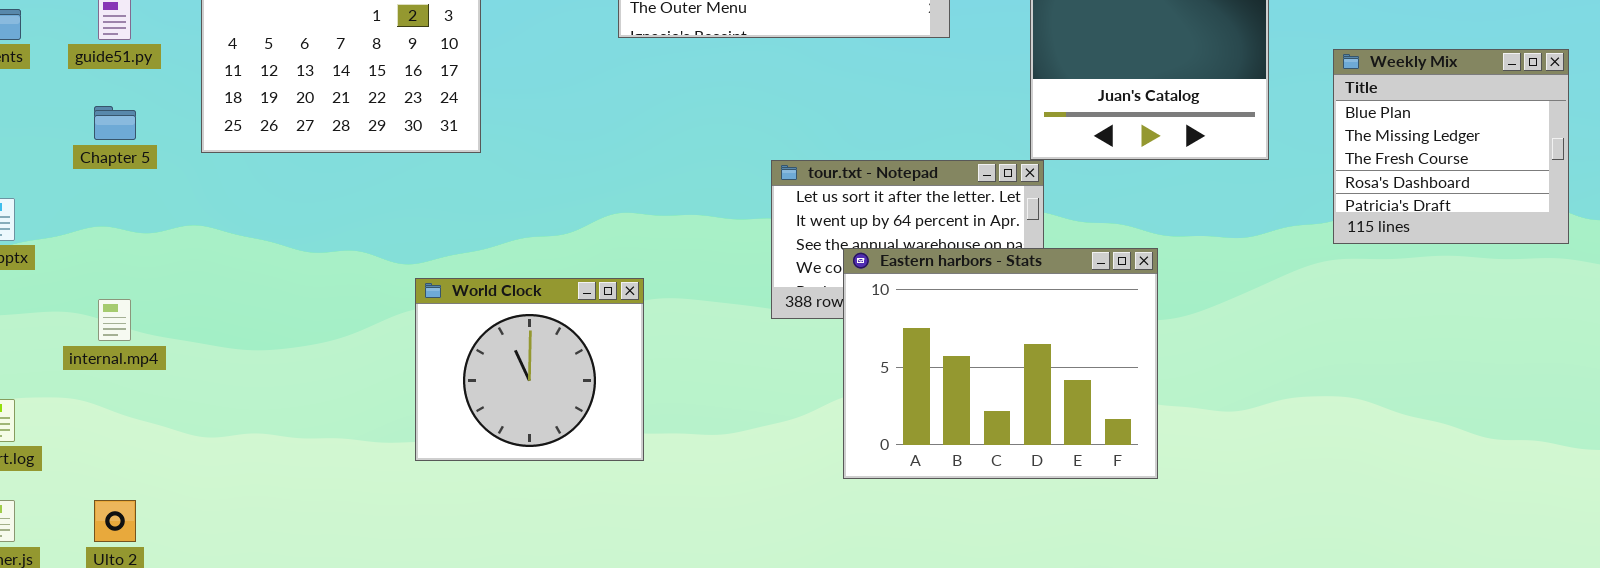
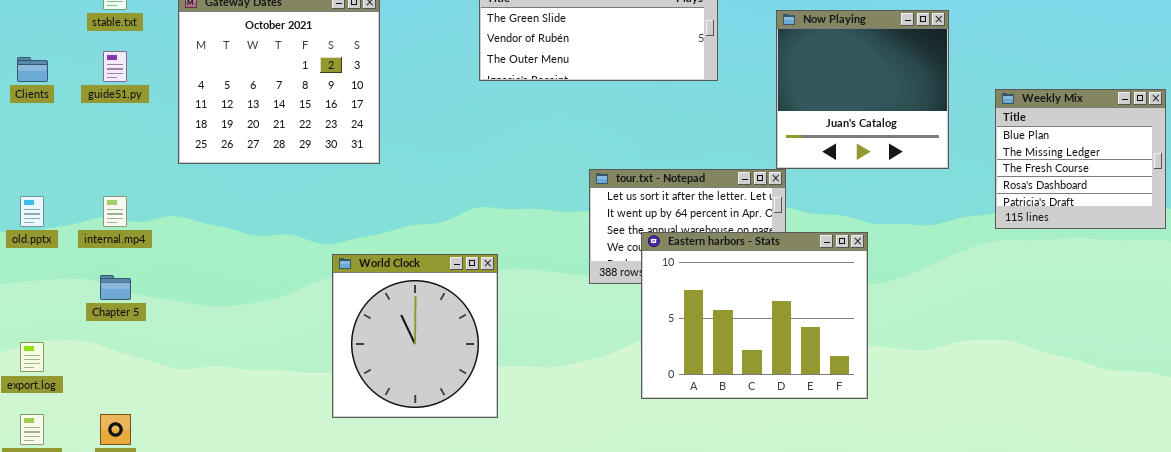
Chapter 5: [94,106,136,140] -> [100,275,131,300], moved
World Clock: [415,278,644,461] -> [332,254,498,418], resized
internal.mp4: [98,299,131,341] -> [103,196,127,227], moved

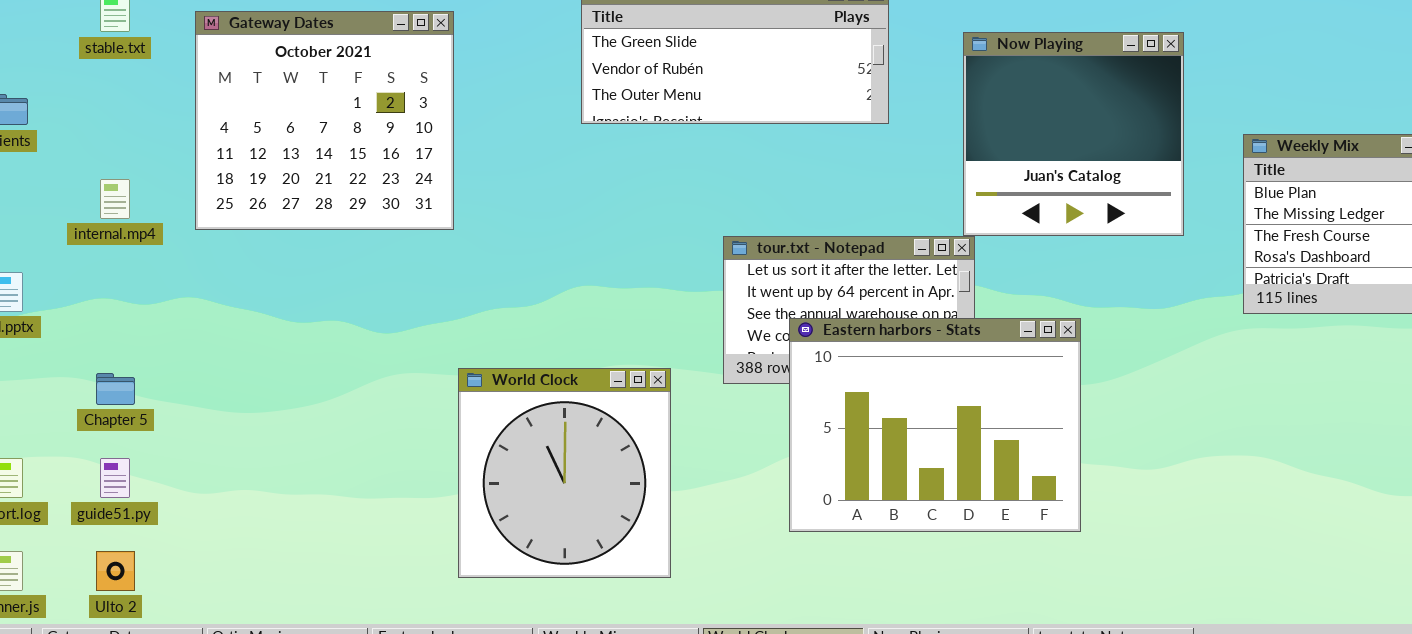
guide51.py: [103,51,127,82] -> [100,458,130,498], moved
internal.mp4: [103,196,127,227] -> [100,179,130,219], moved
World Clock: [332,254,498,418] -> [458,368,671,578], moved

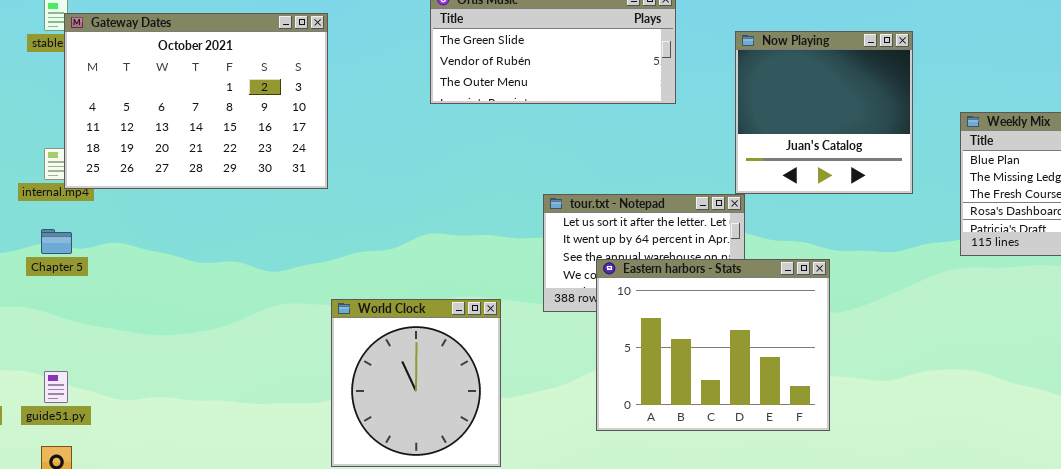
Gateway Dates: [195,11,454,230] -> [64,13,328,189], resized
Chapter 5: [96,373,135,405] -> [41,229,72,254], moved

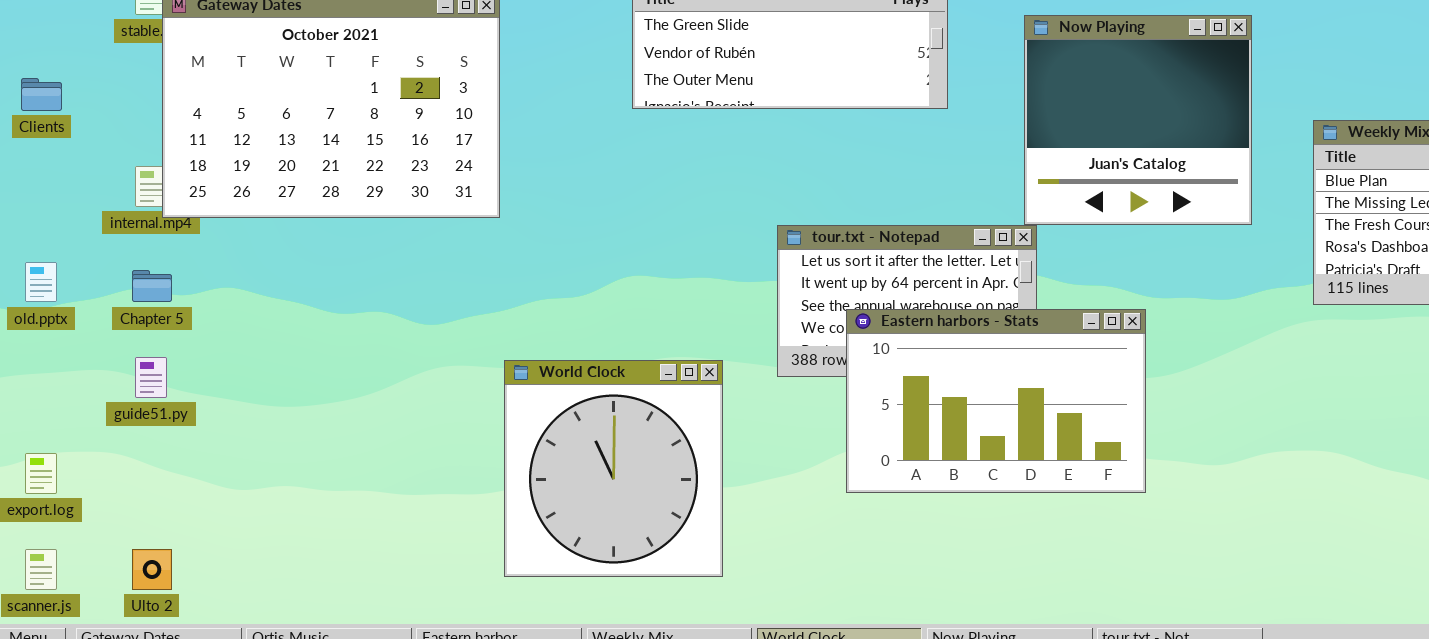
Eastern harbors - Stats: [596,259,830,431] -> [846,309,1146,493], resized
guide51.py: [44,371,68,403] -> [135,357,167,398], moved

